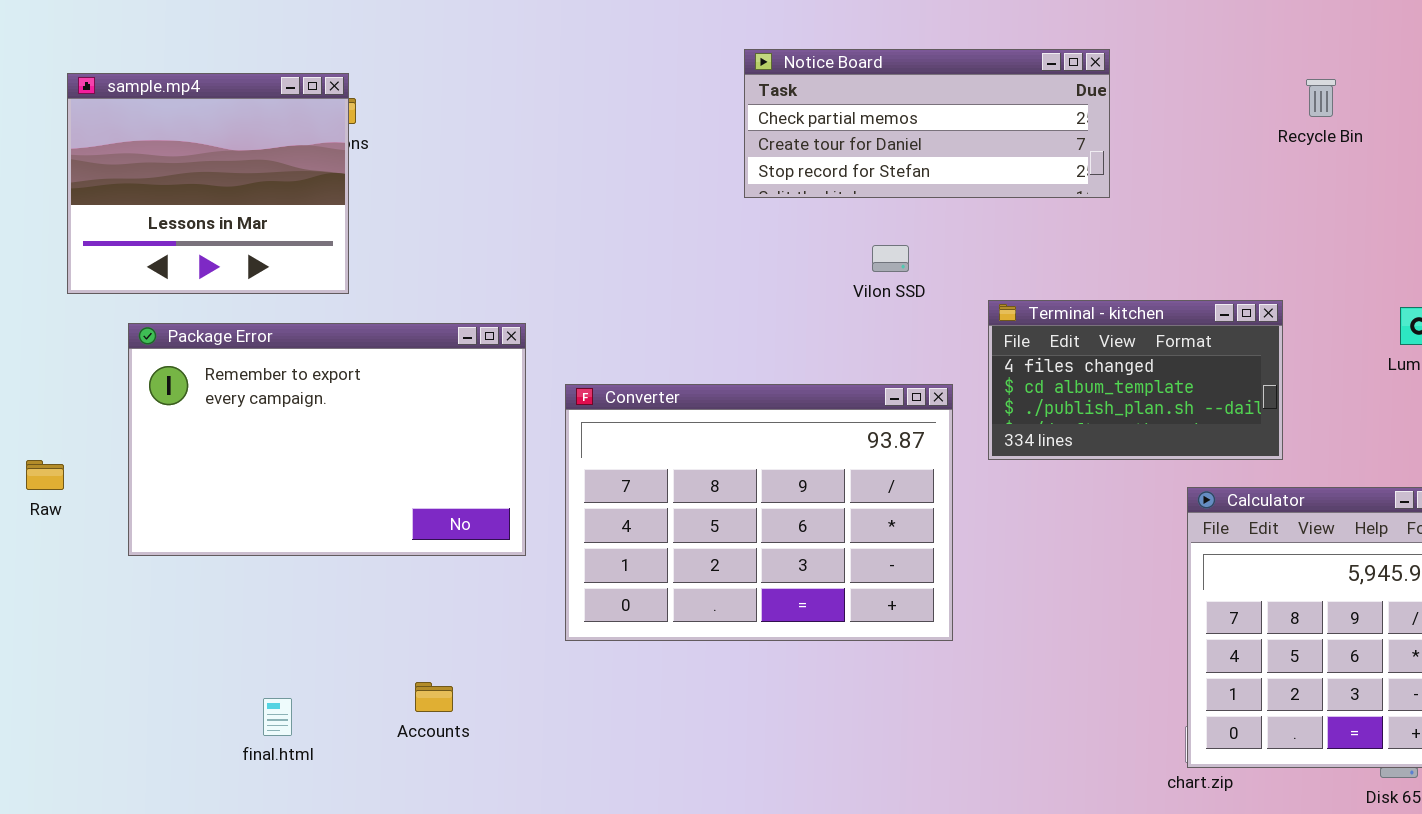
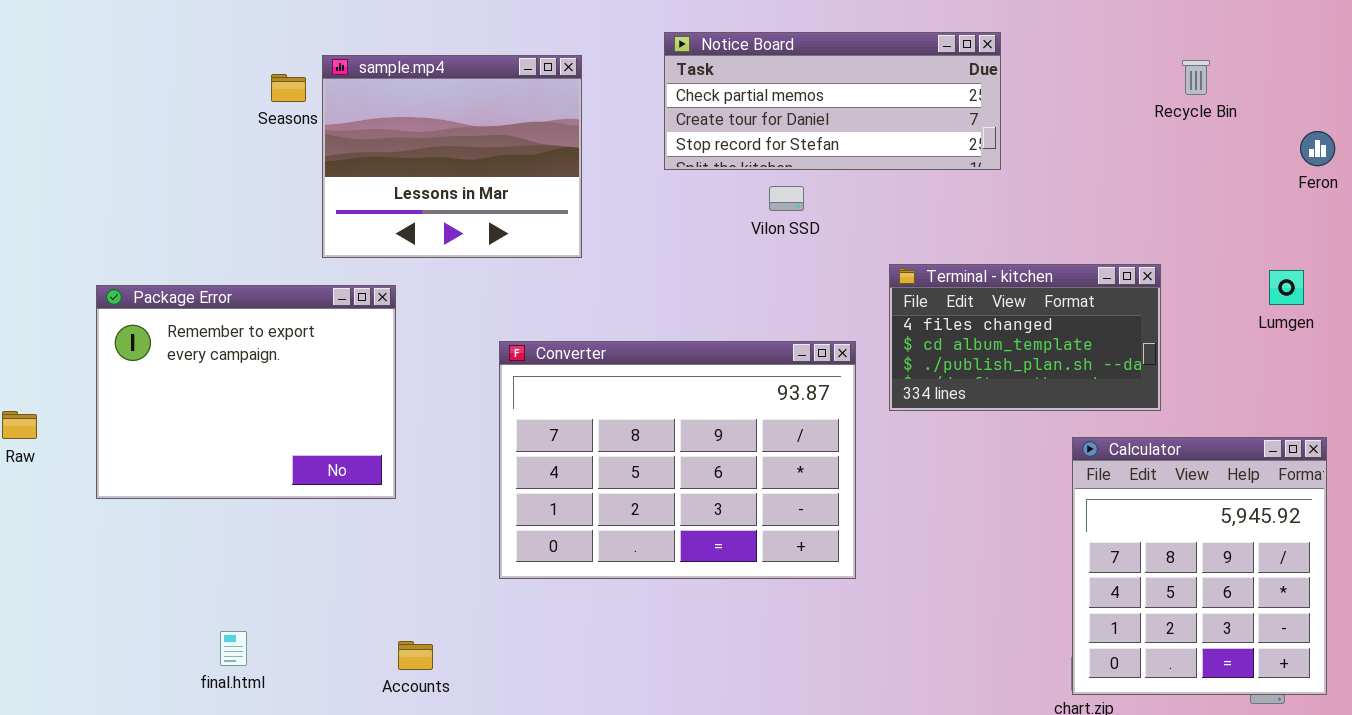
sample.mp4: [67,73,349,294] -> [322,55,582,258], moved
Vilon SSD: [872,245,909,272] -> [769,186,804,211], moved
Package Error: [128,323,526,556] -> [96,285,396,499], resized
Accounts: [415,682,453,712] -> [398,641,433,670], moved

